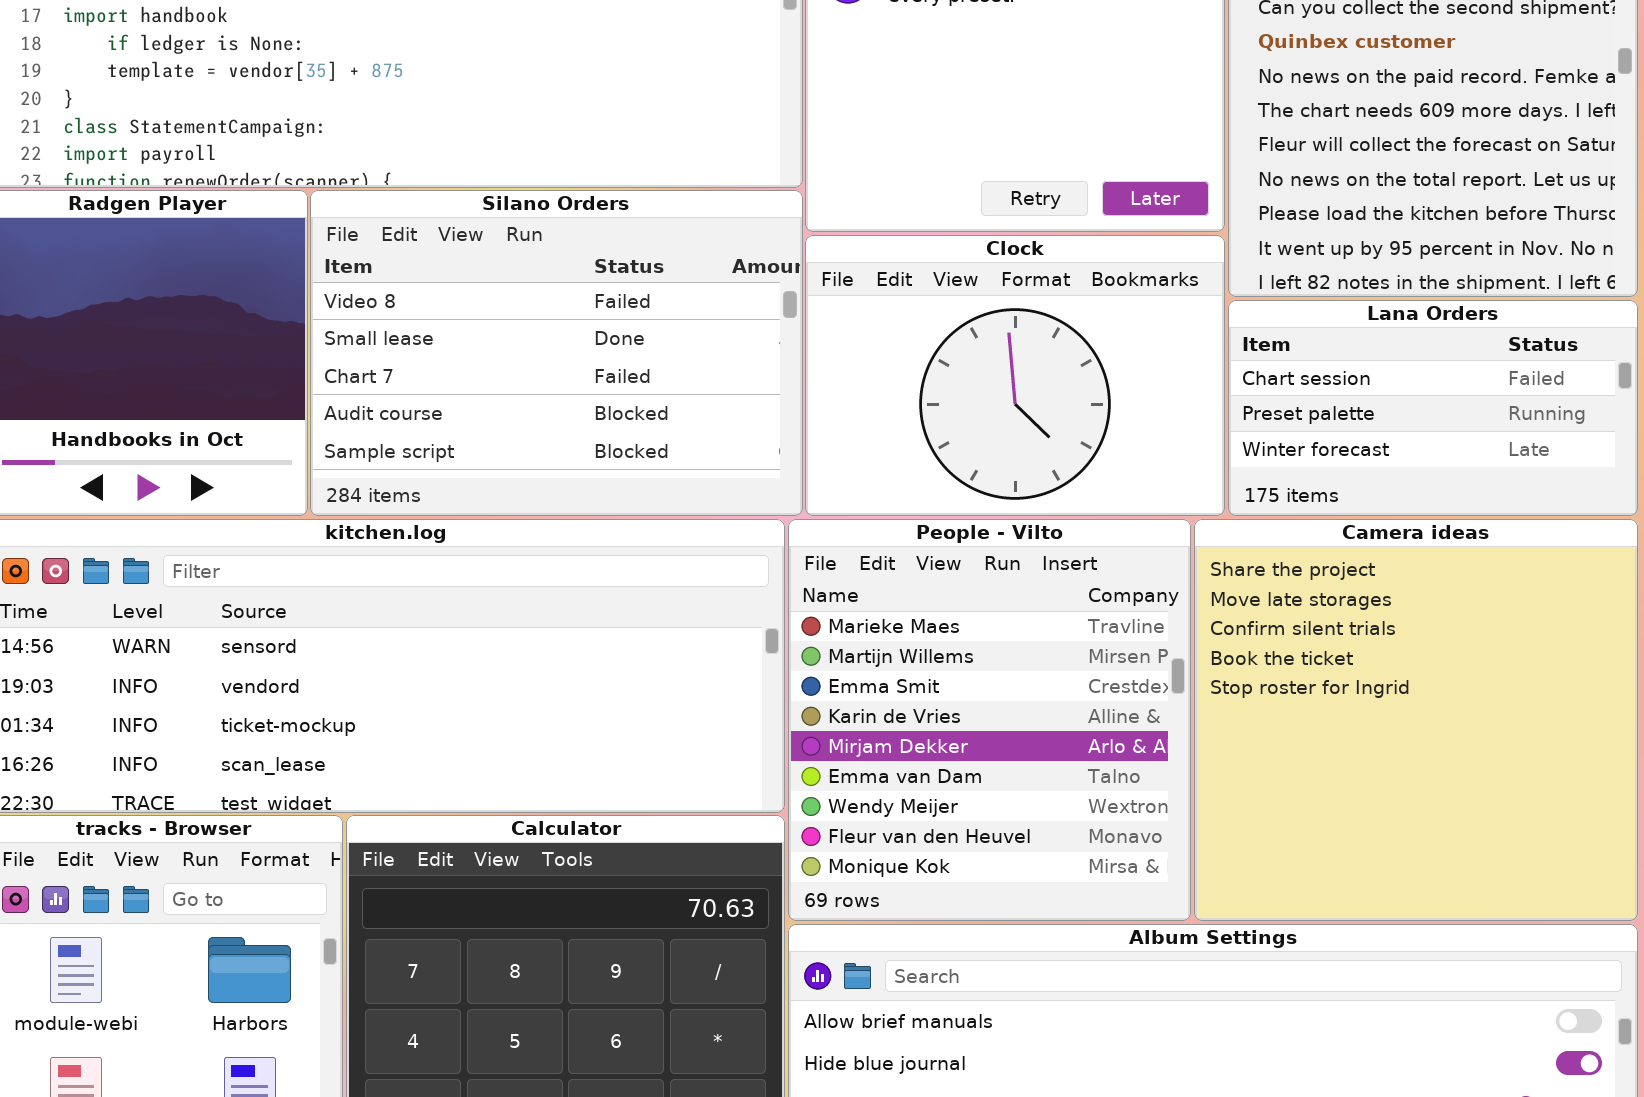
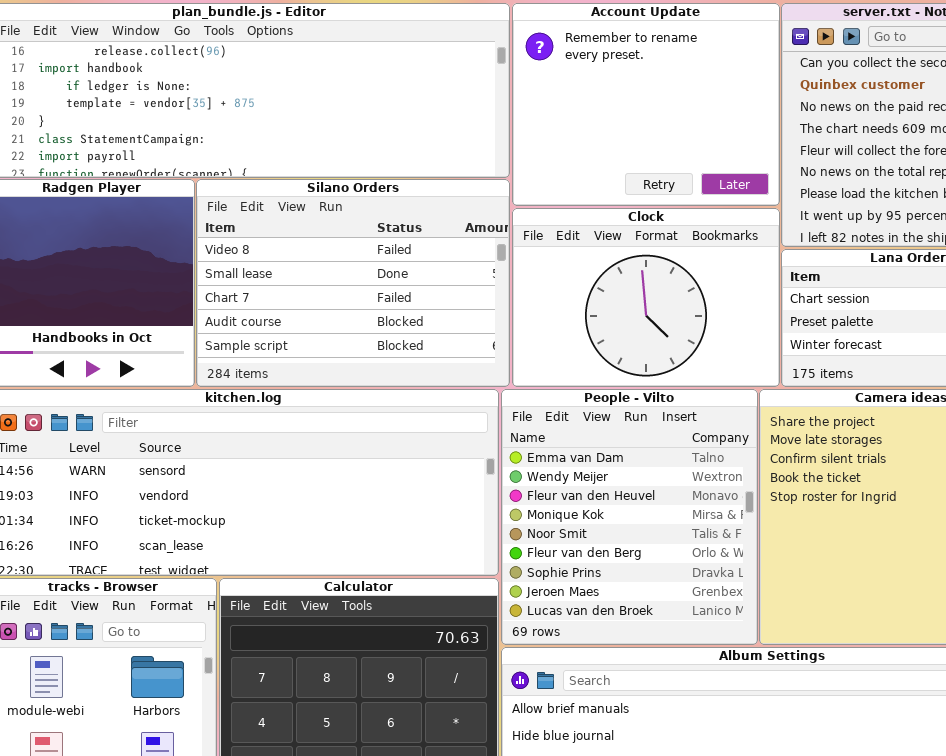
People - Vilto: [788,519,1191,921] -> [501,389,758,645], scrolled down 5 rows

